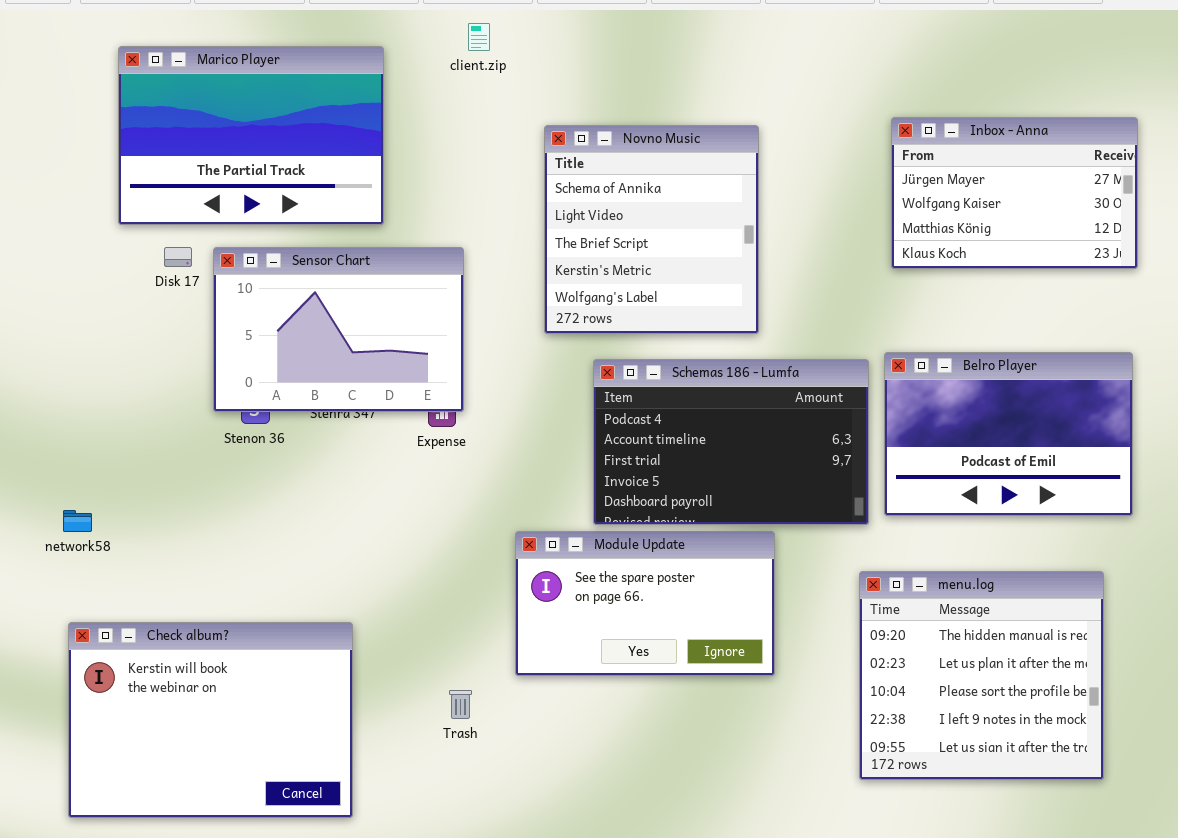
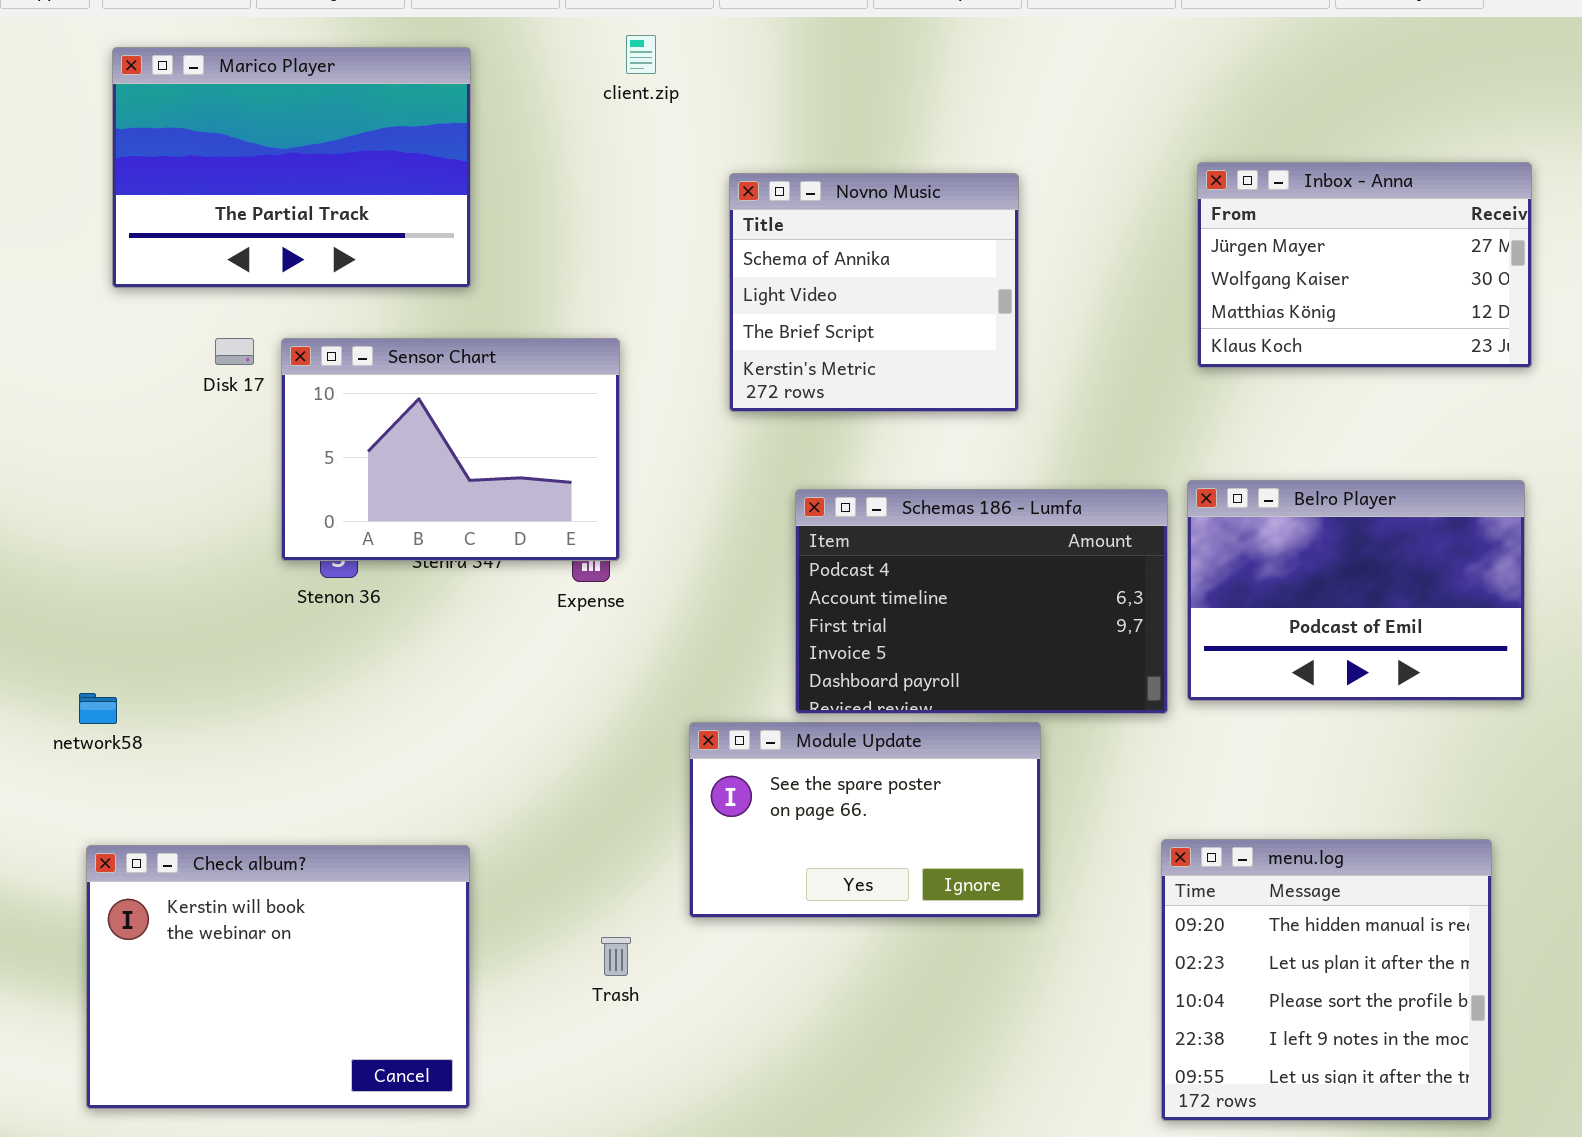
Marico Player: [118,46,384,225] -> [112,47,471,288], moved
Novno Music: [544,125,759,334] -> [729,173,1019,412], resized
menu.log: [859,571,1104,780] -> [1161,839,1492,1121], moved

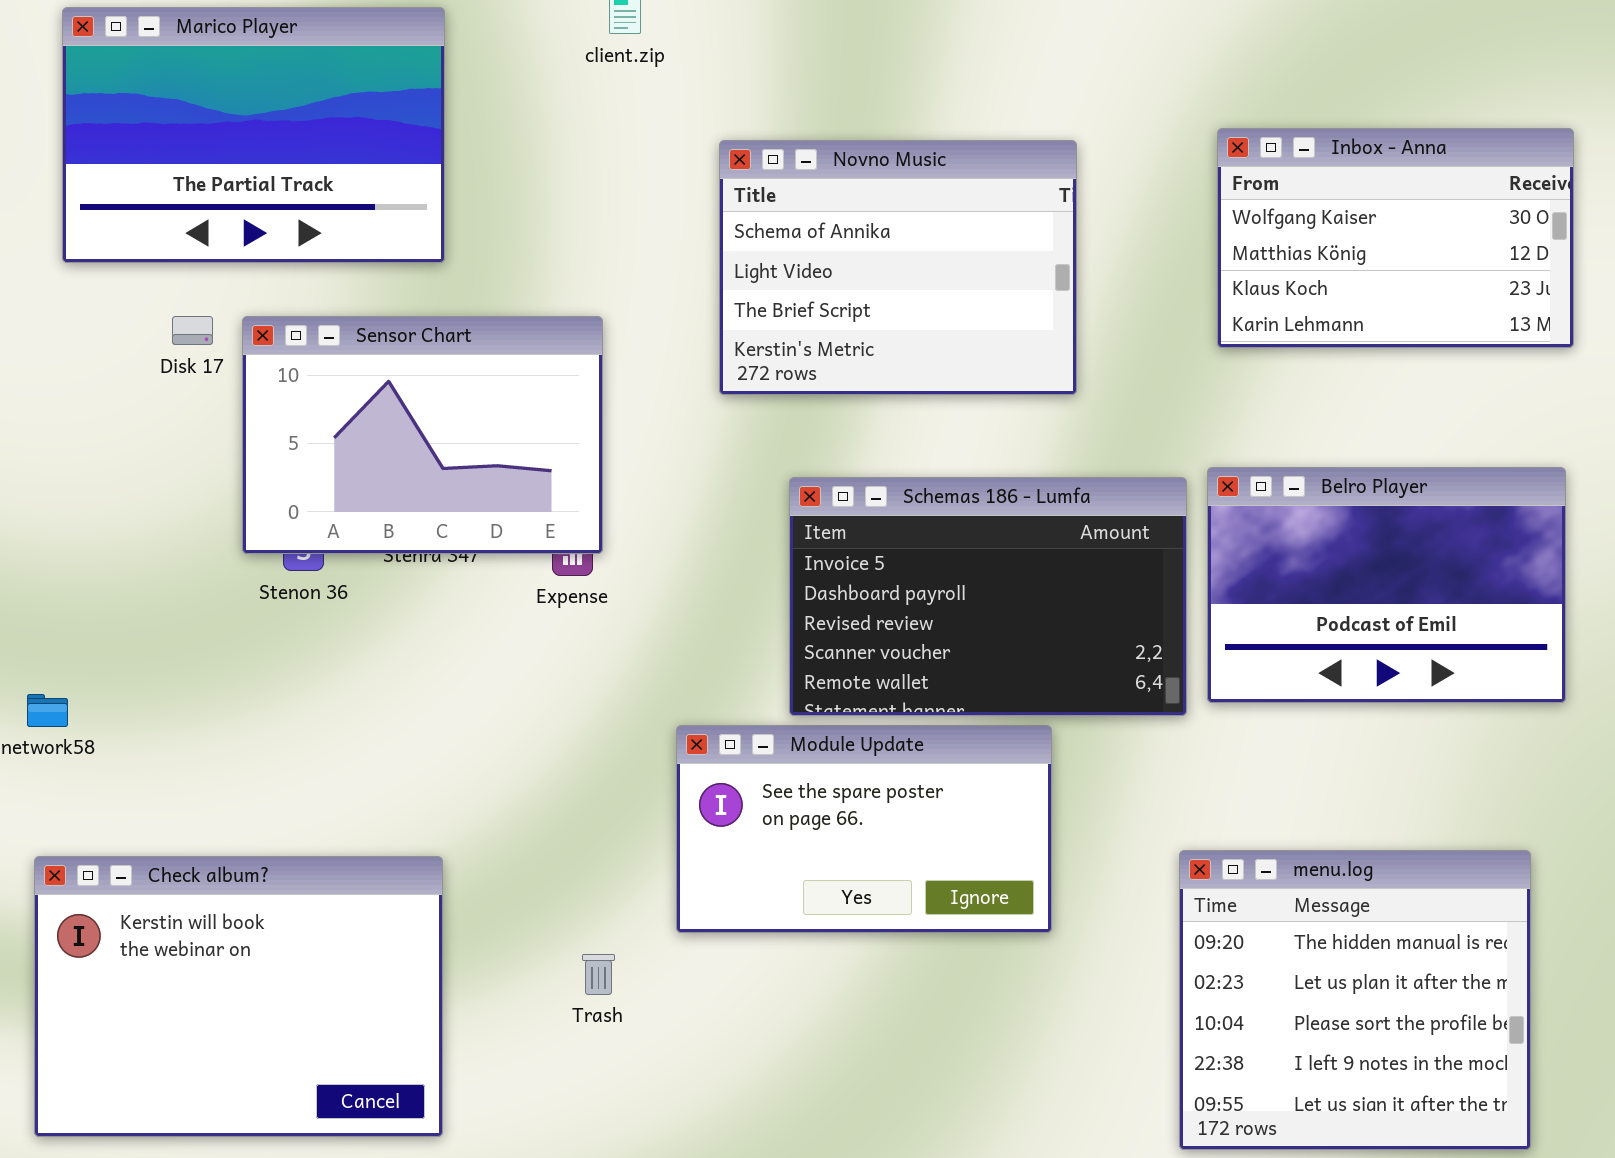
Inbox - Anna: [1197,162,1532,368] -> [1217,128,1574,348], scrolled down 1 row
Novno Music: [729,173,1019,412] -> [719,140,1077,395], resized
Schemas 186 - Lumfa: [795,489,1168,714] -> [789,477,1187,716], scrolled down 3 rows

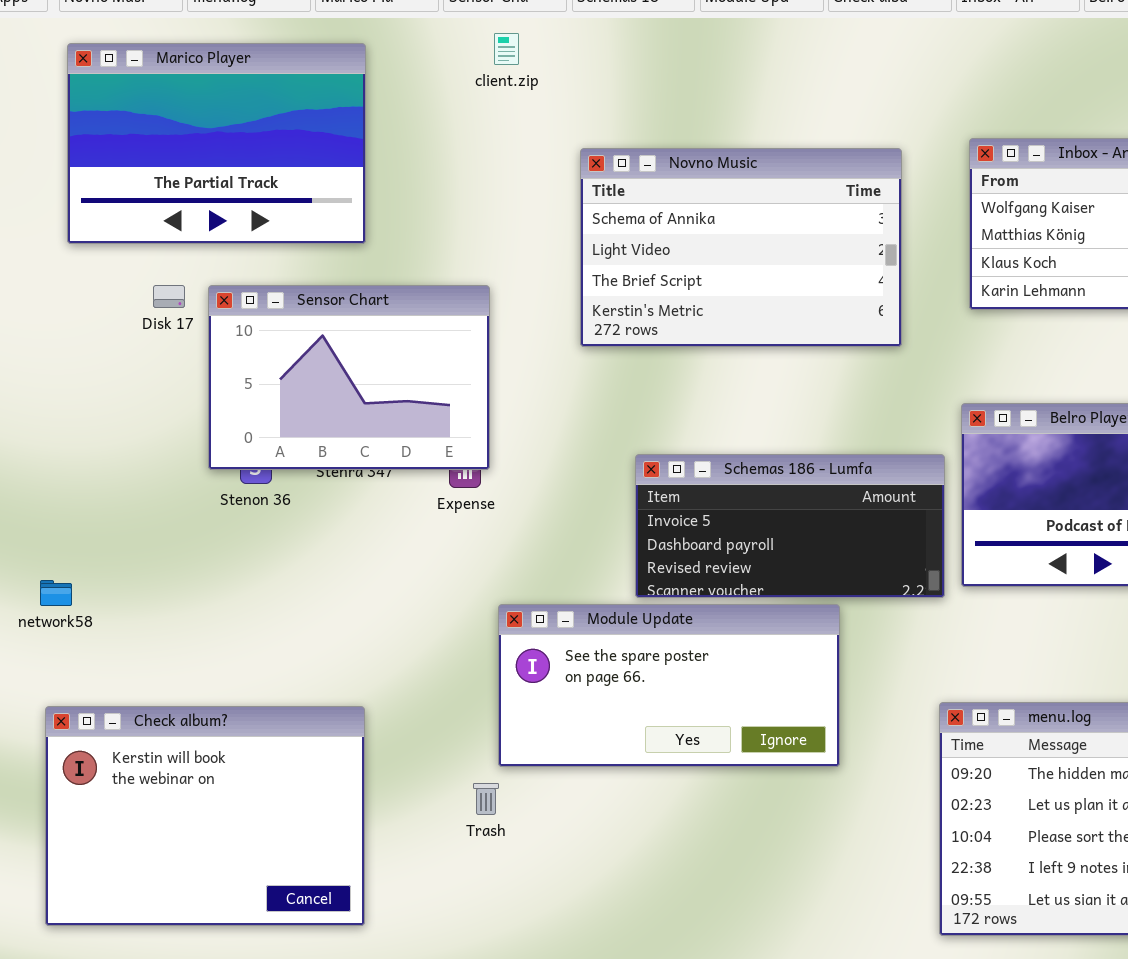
Novno Music: [719,140,1077,395] -> [580,148,902,347], resized
Schemas 186 - Lumfa: [789,477,1187,716] -> [635,454,945,598], resized
Module Update: [676,725,1052,933] -> [498,604,840,767], resized

